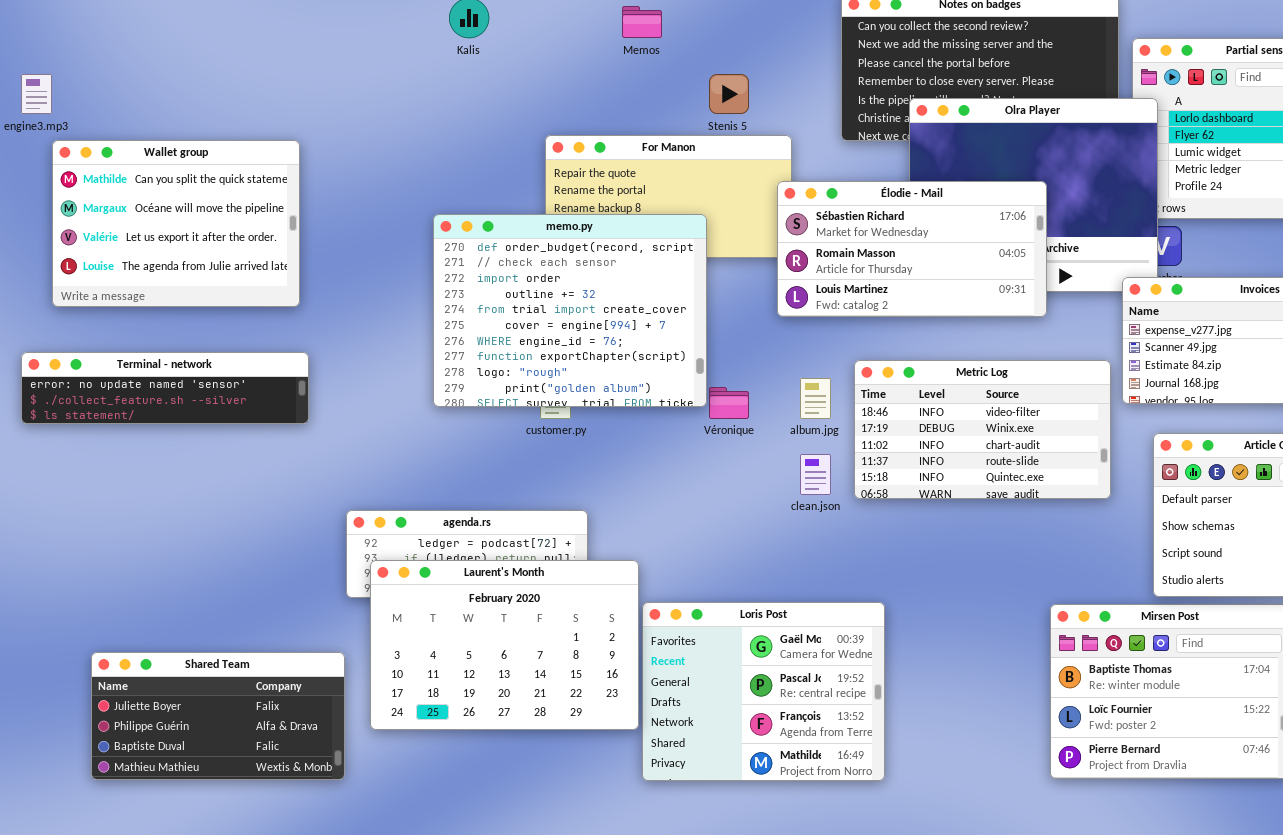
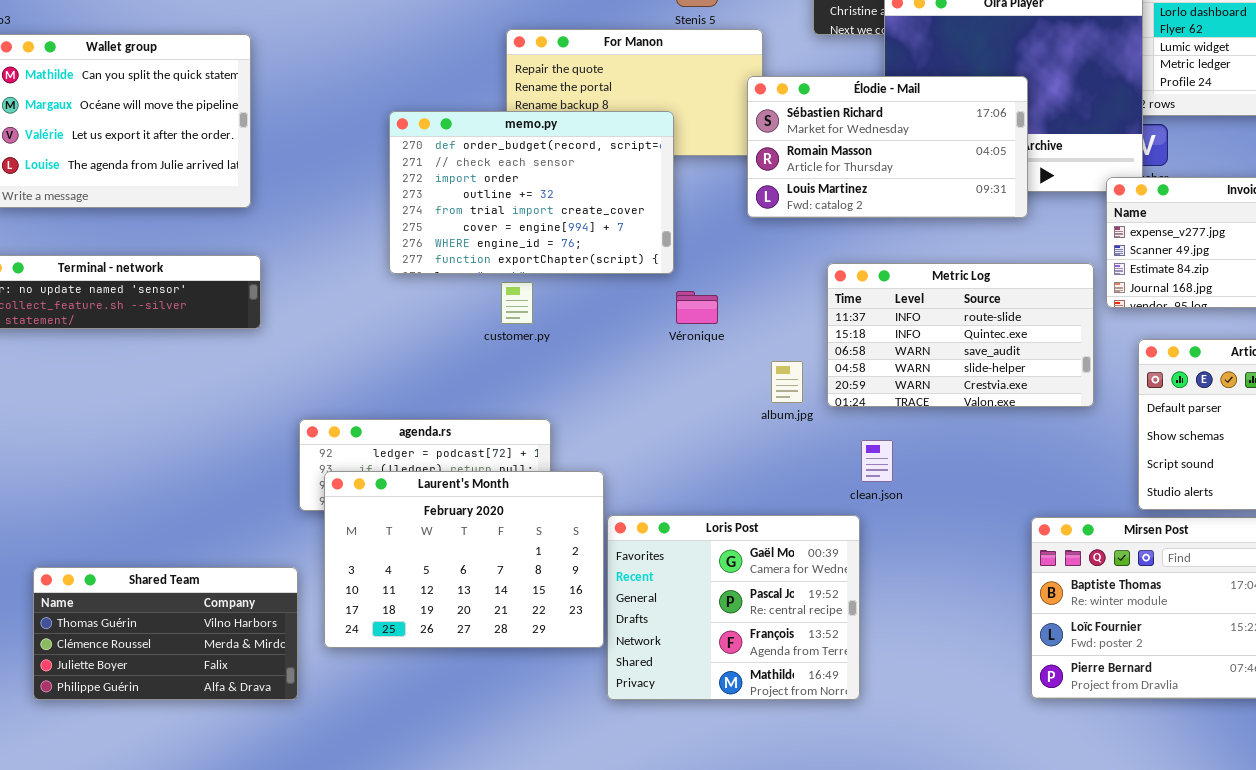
memo.py: [433,214,707,407] -> [389,111,674,274], resized
Metric Log: [854,360,1111,499] -> [827,263,1094,407], scrolled down 3 rows
album.jpg: [800,378,831,419] -> [771,361,803,403], moved
clean.json: [800,454,831,495] -> [861,440,893,482], moved
Shared Team: [91,652,345,780] -> [33,567,298,700], scrolled up 2 rows

